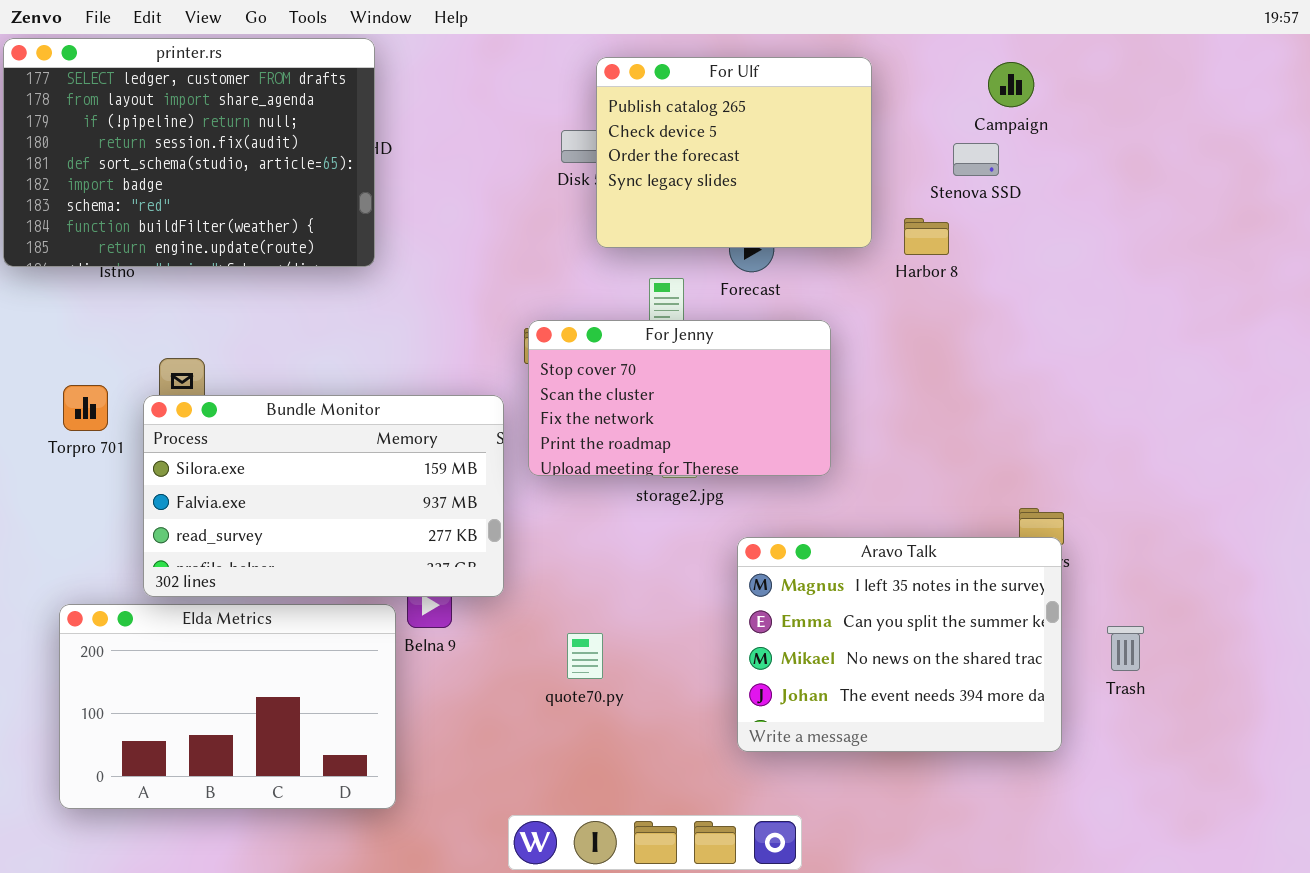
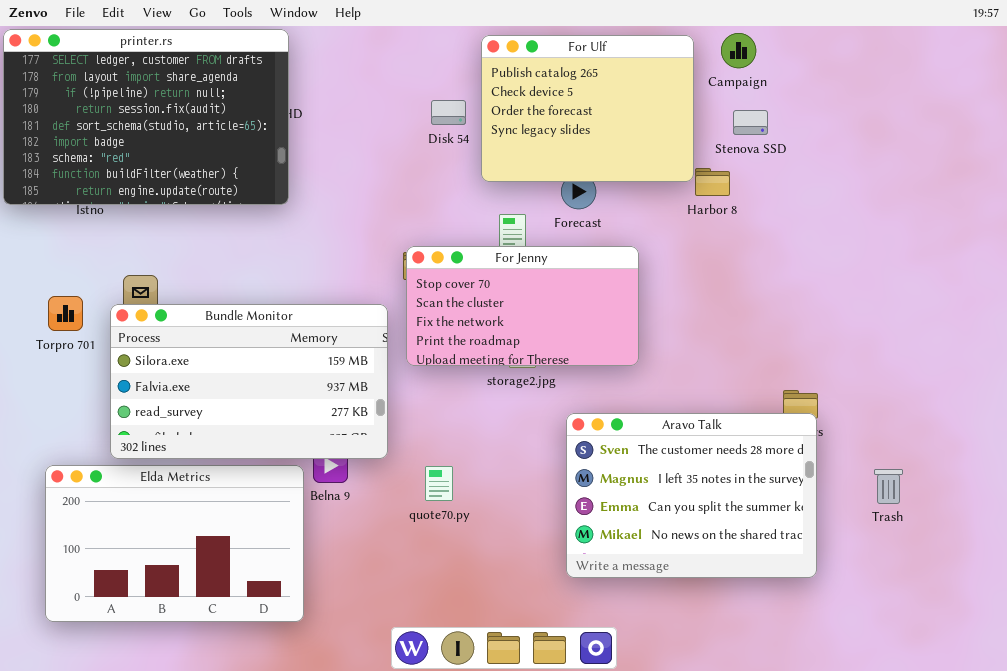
For Ulf: [596,57,872,248] -> [481,35,694,182], moved
Campaign: [988,62,1034,107] -> [721,33,756,68], moved
Aravo Talk: [737,537,1062,752] -> [566,413,817,578], scrolled up 1 row
Trash: [1107,626,1144,671] -> [874,469,903,504], moved
quote70.py: [567,633,603,679] -> [425,466,453,501], moved

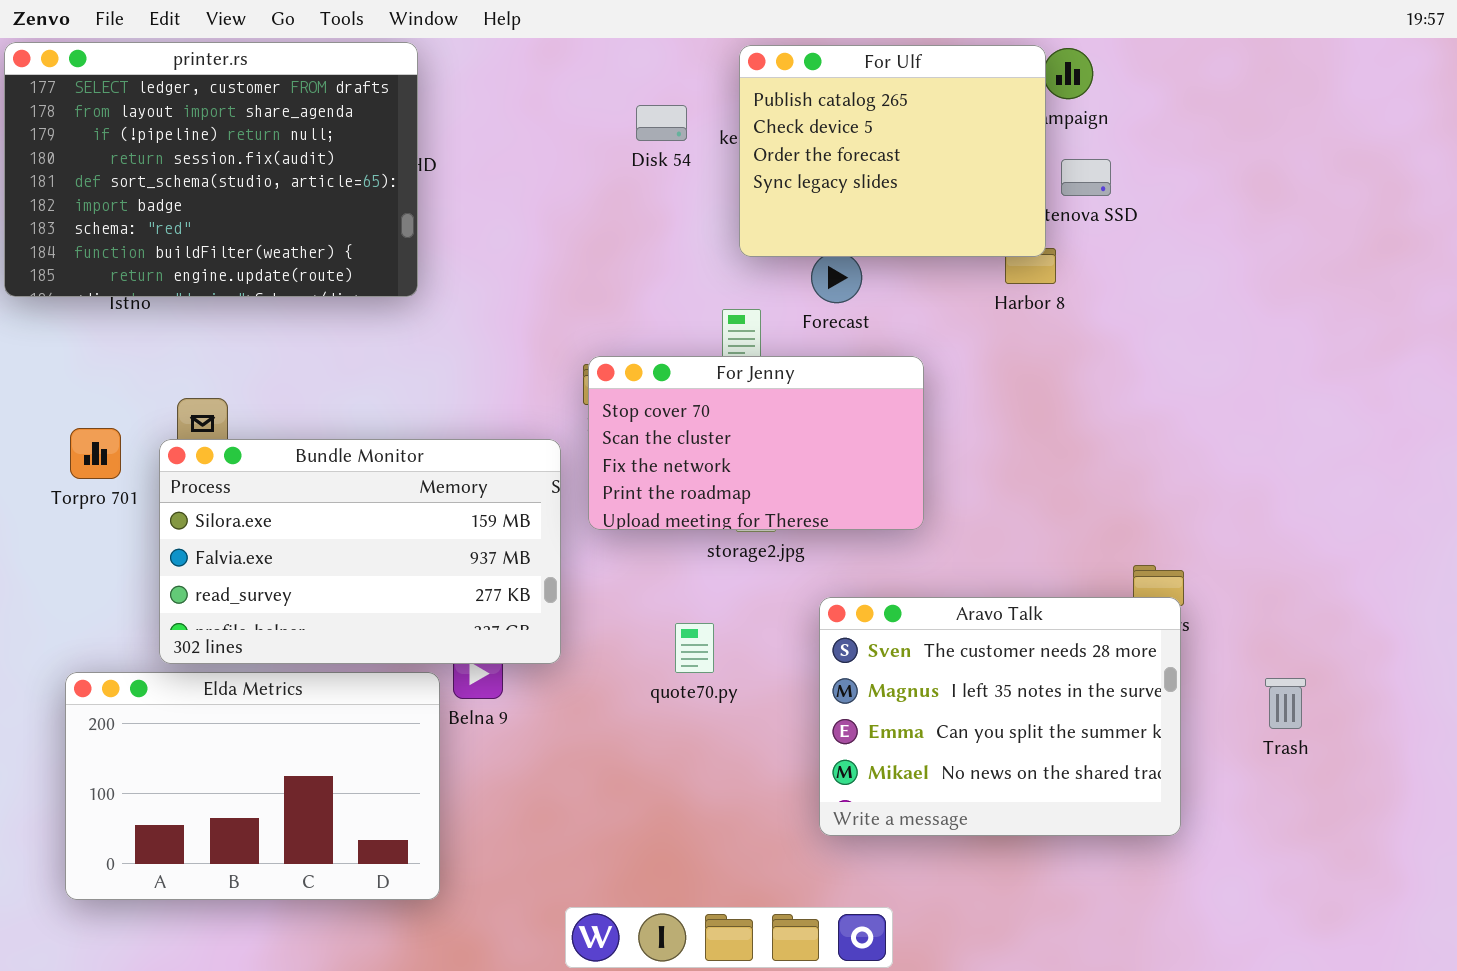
For Ulf: [481,35,694,182] -> [739,45,1046,257], moved
Disk 54: [431,100,466,125] -> [636,105,687,141], moved
quote70.py: [425,466,453,501] -> [675,623,714,673], moved

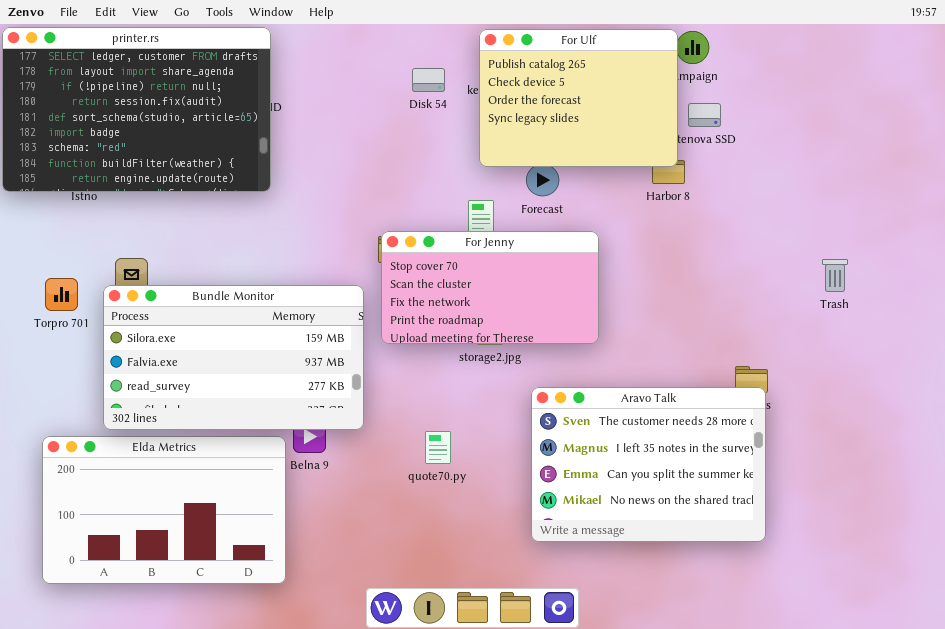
quote70.py: [675,623,714,673] -> [425,431,451,464], moved
Trash: [1265,678,1306,729] -> [822,259,848,292], moved

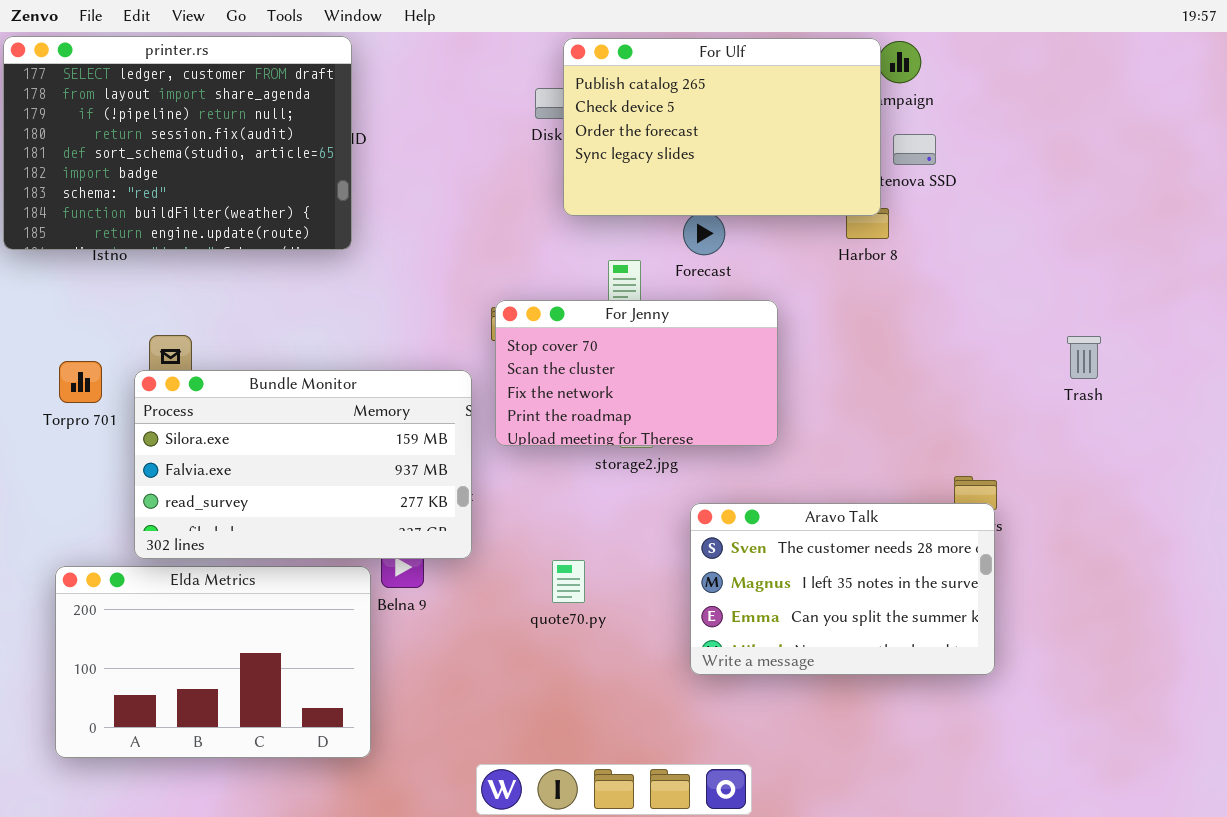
For Ulf: [479,29,678,167] -> [563,38,881,216], resized
Aravo Talk: [531,387,766,542] -> [690,503,995,675], resized

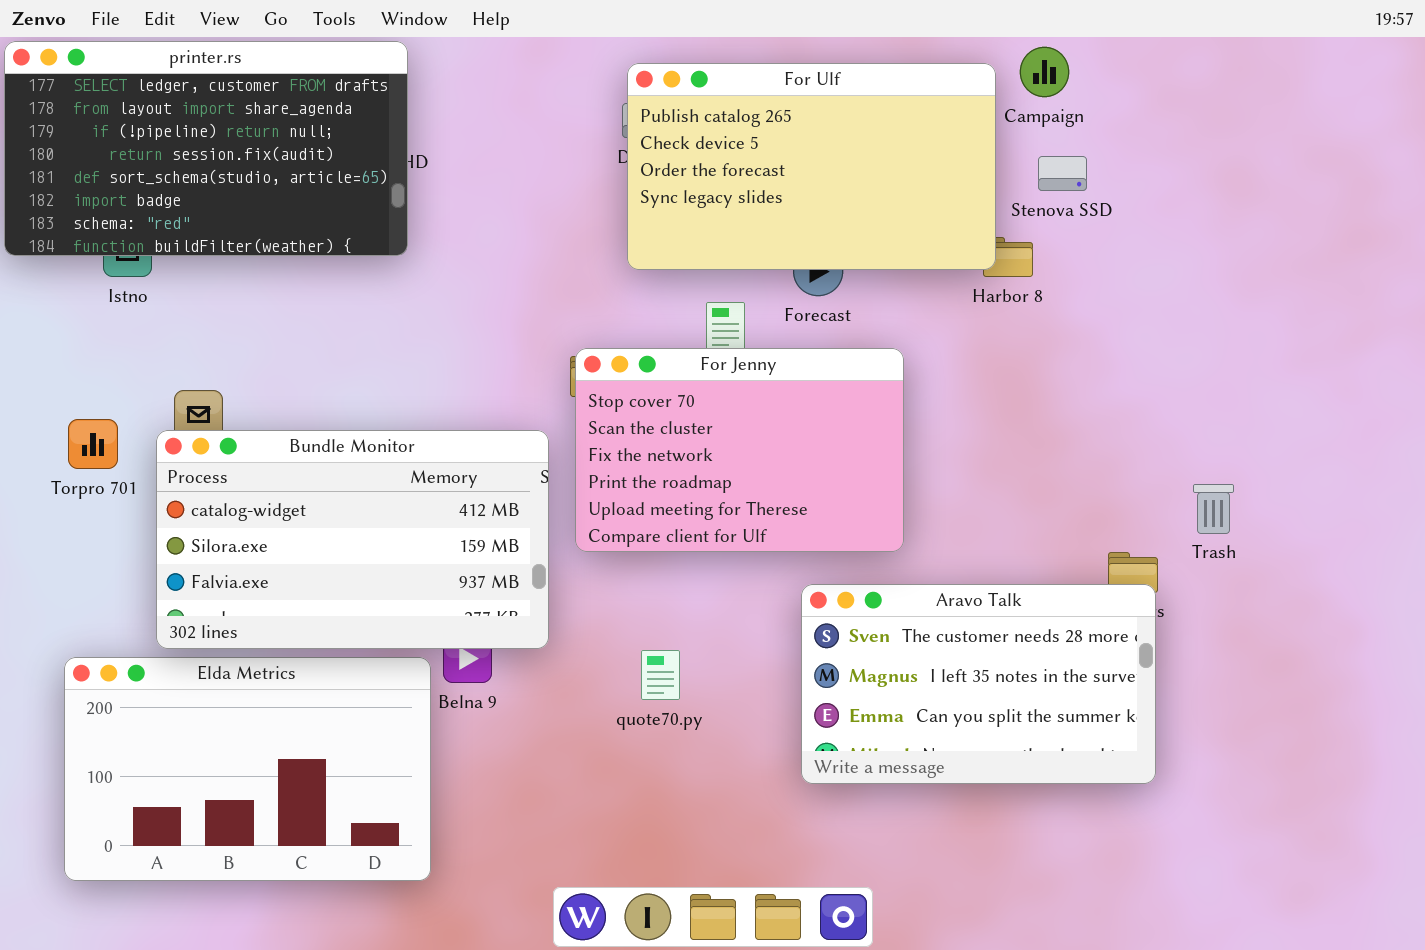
printer.rs: [3,36,352,250] -> [4,41,408,256], resized
For Ulf: [563,38,881,216] -> [627,63,996,270], moved
For Jenny: [495,300,778,446] -> [575,348,904,552], resized
Trash: [1067,336,1101,379] -> [1193,484,1234,534], moved
Bundle Monitor: [134,370,472,559] -> [156,430,549,649], scrolled up 1 row

